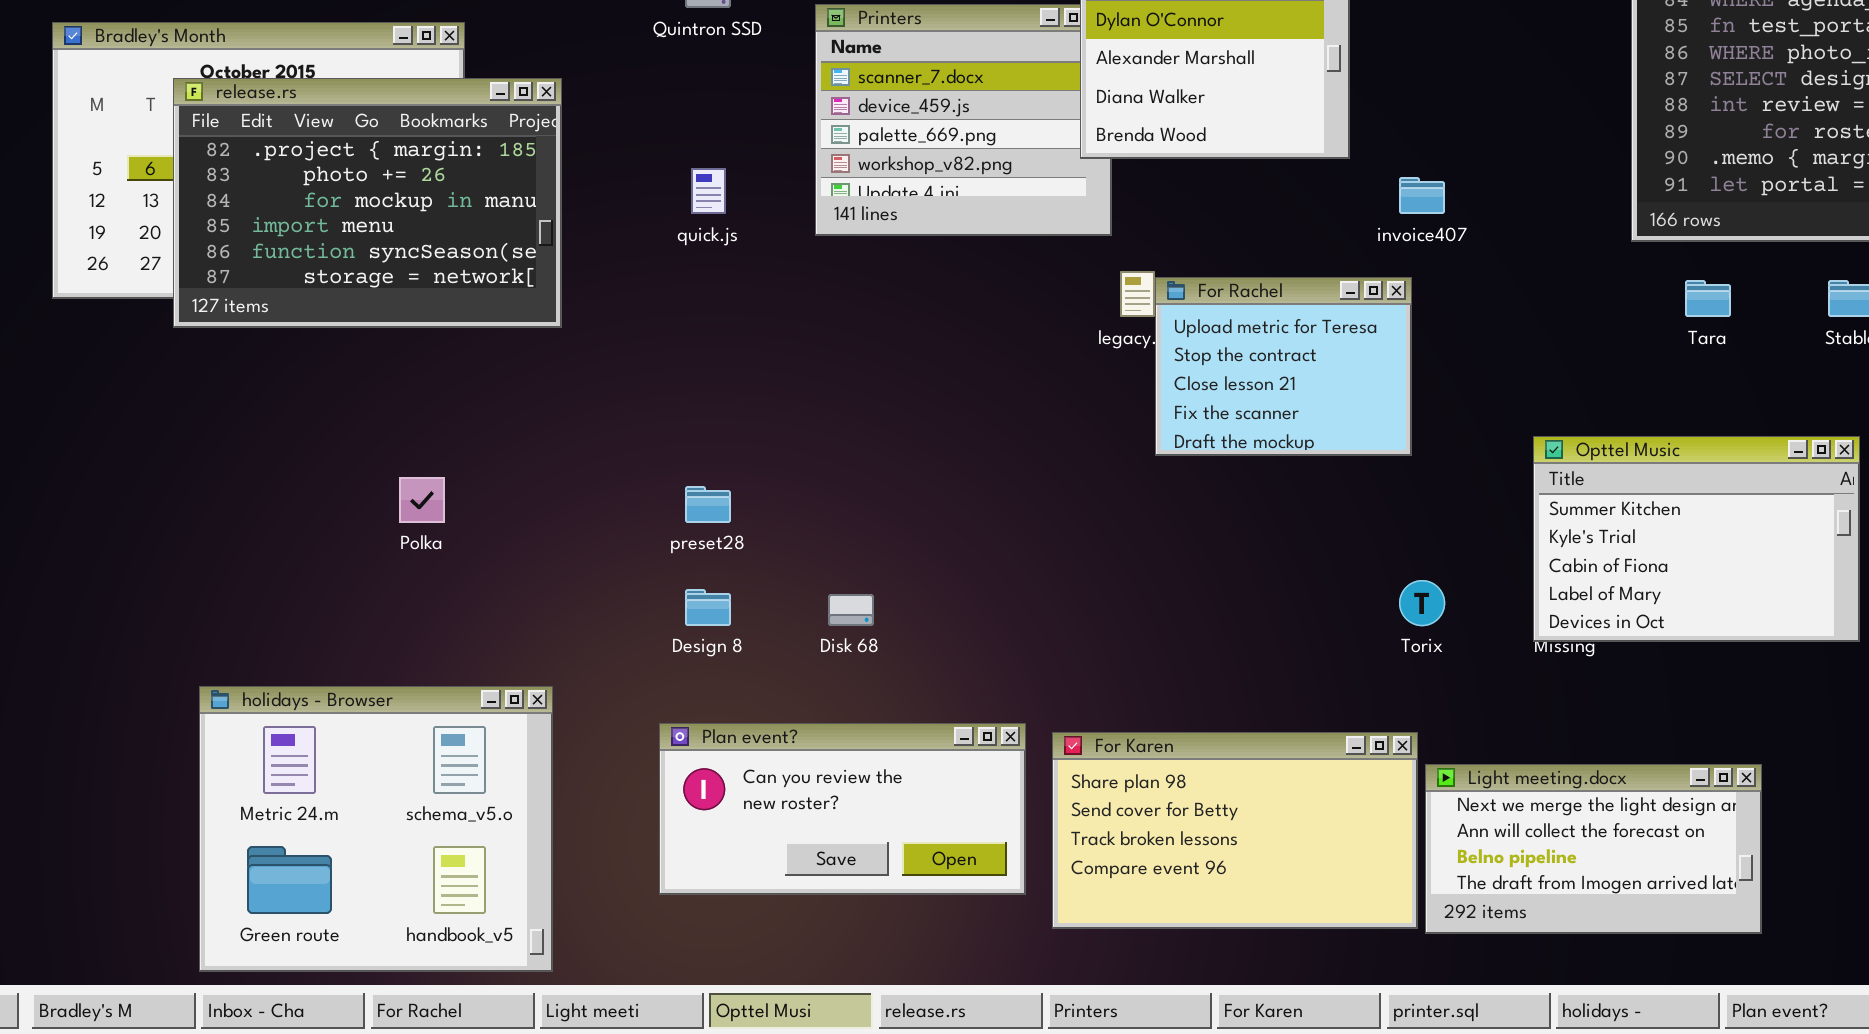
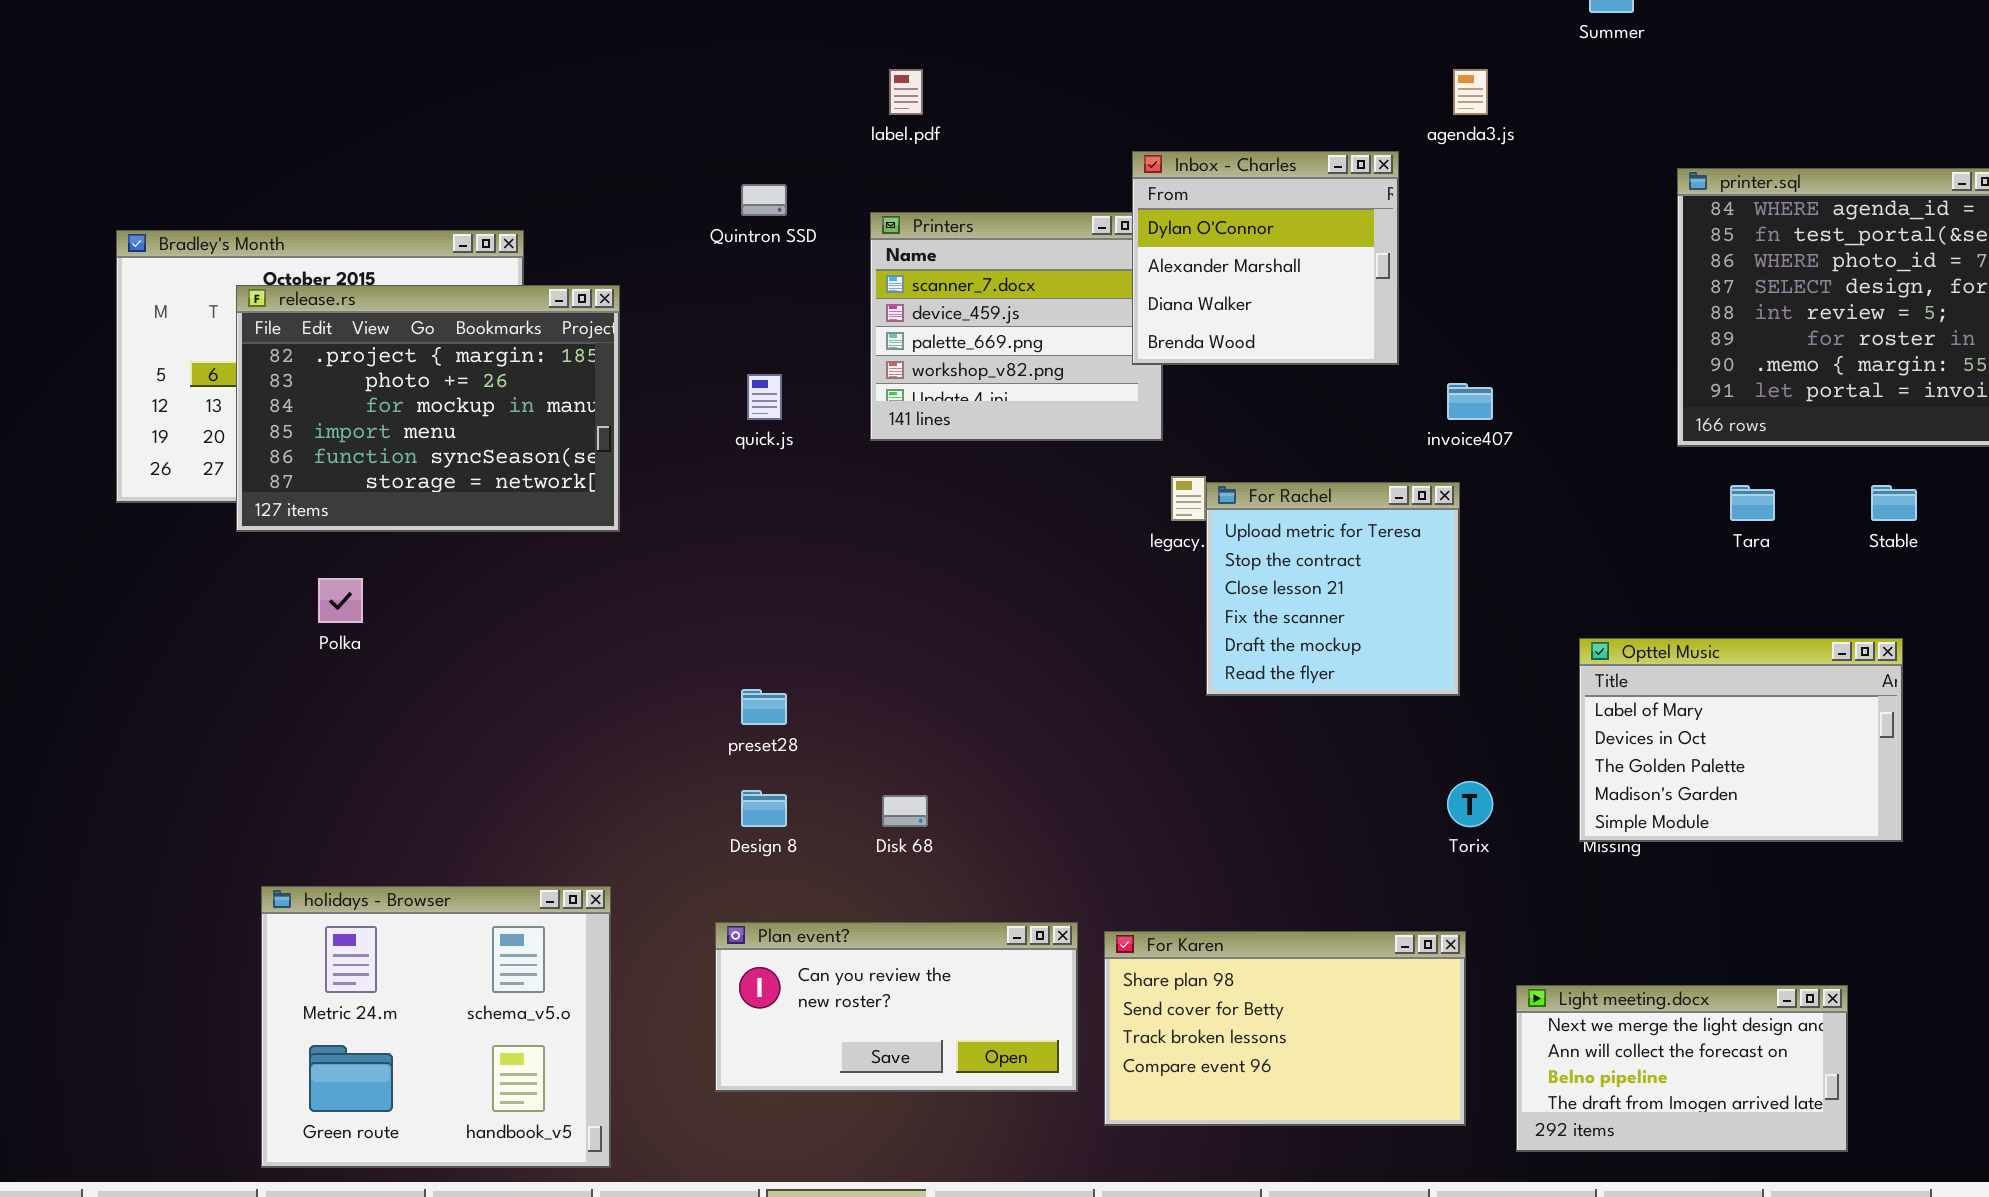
For Rachel: [1155,277,1412,456] -> [1206,482,1460,696], resized
Opttel Music: [1533,436,1860,642] -> [1579,638,1903,842], scrolled down 3 rows
Polka: [399,477,445,523] -> [318,578,363,623], moved
Light meeting.docx: [1425,764,1762,934] -> [1516,985,1848,1152], moved

